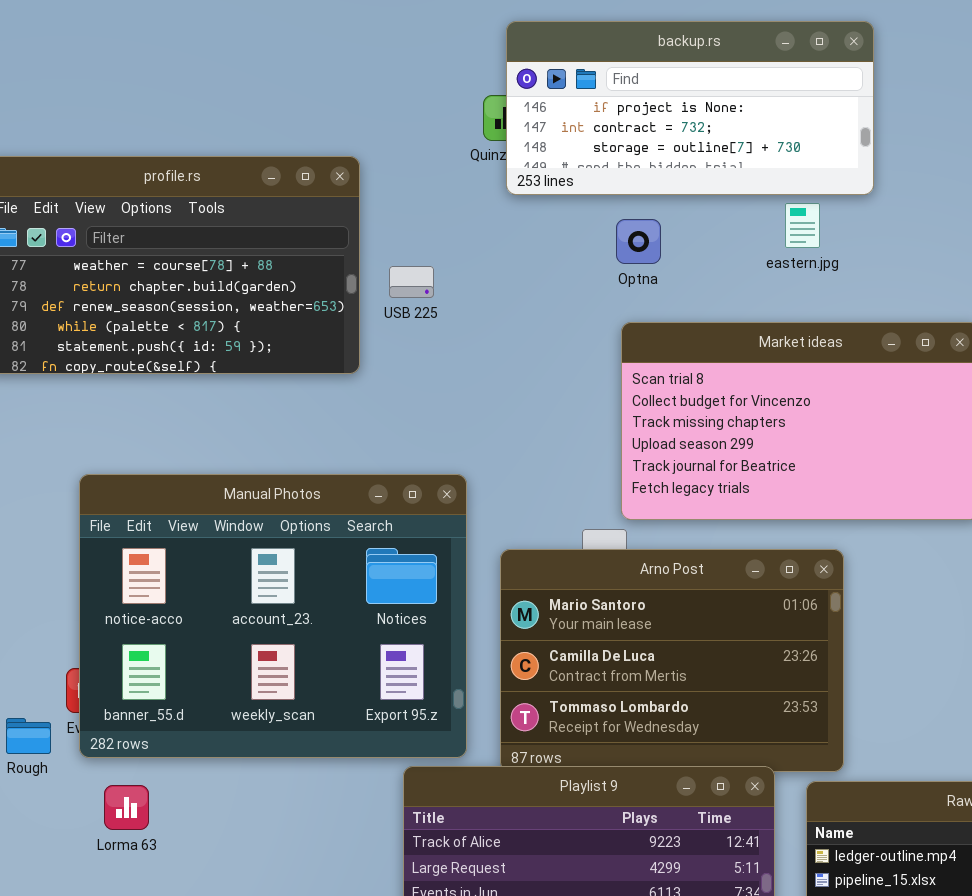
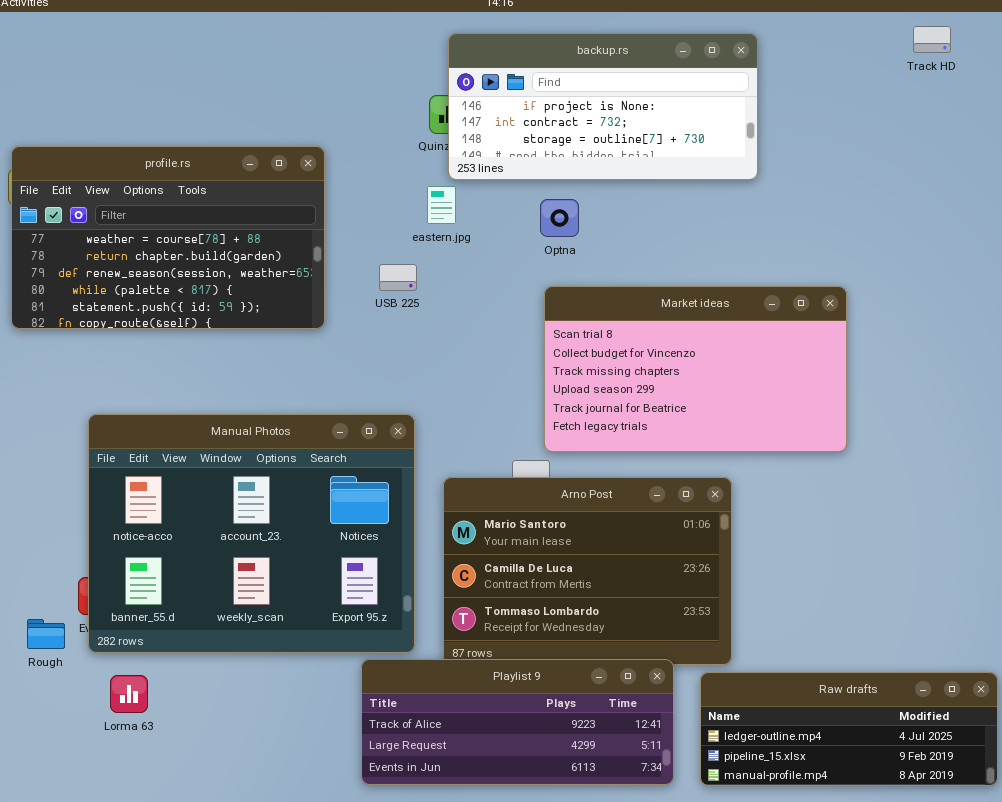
eastern.jpg: [785,203,820,248] -> [427,186,456,224], moved
USB 225: [389,266,434,298] -> [379,264,417,291], moved

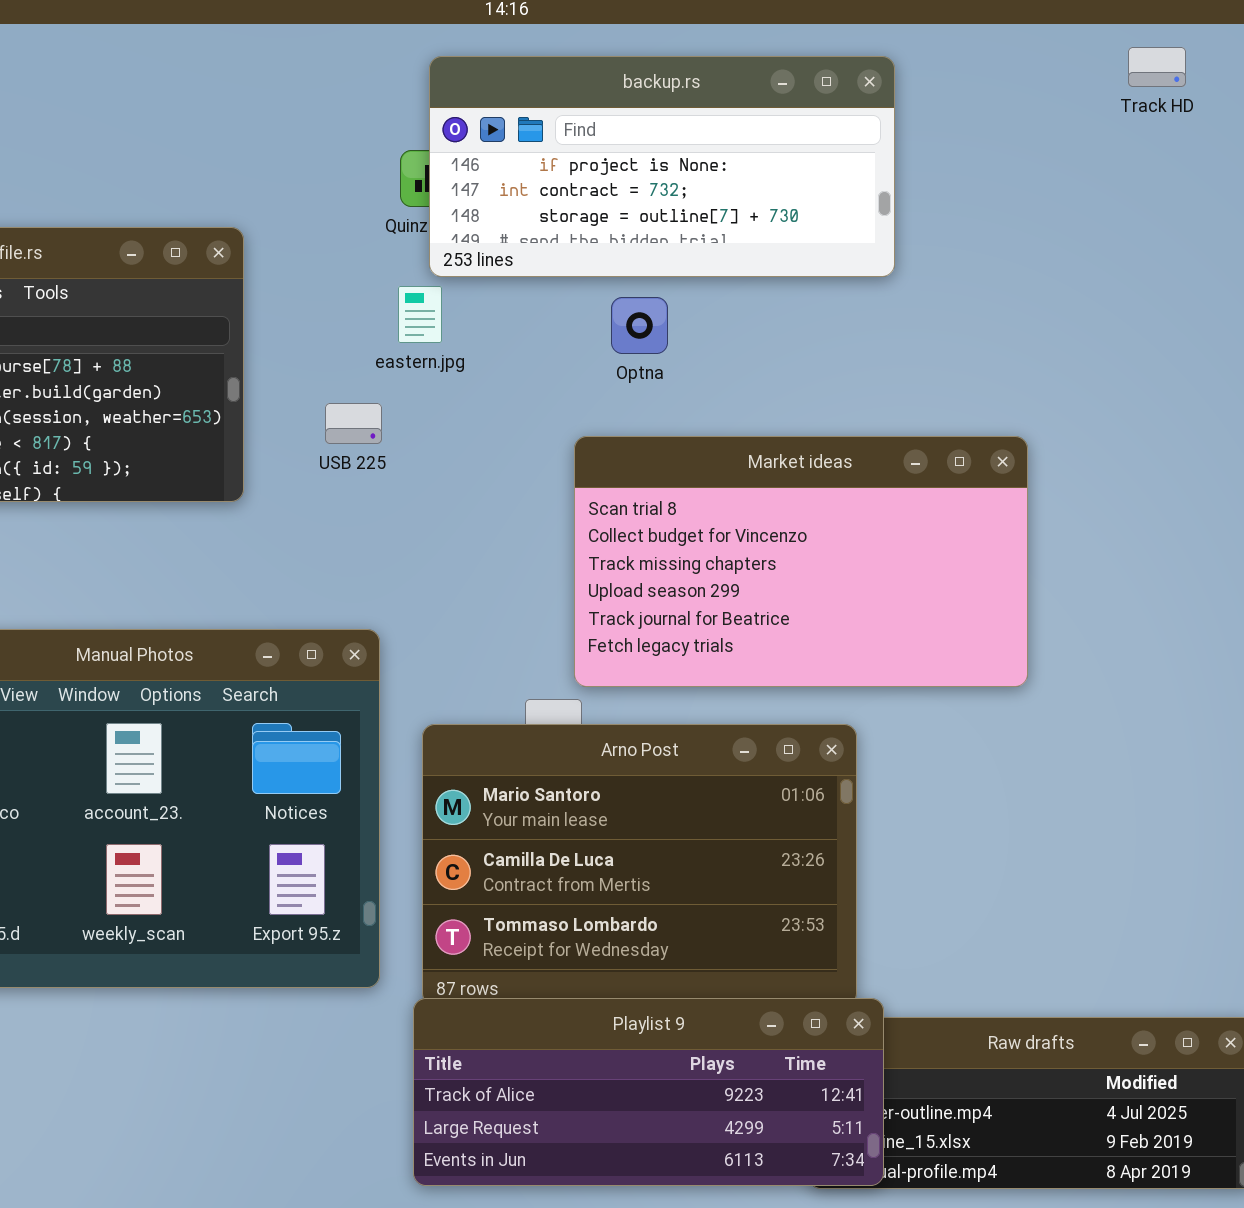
Optna: [540,199,579,237] -> [611,297,668,354], moved
Playlist 9: [361,659,674,785] -> [413,998,884,1186], moved

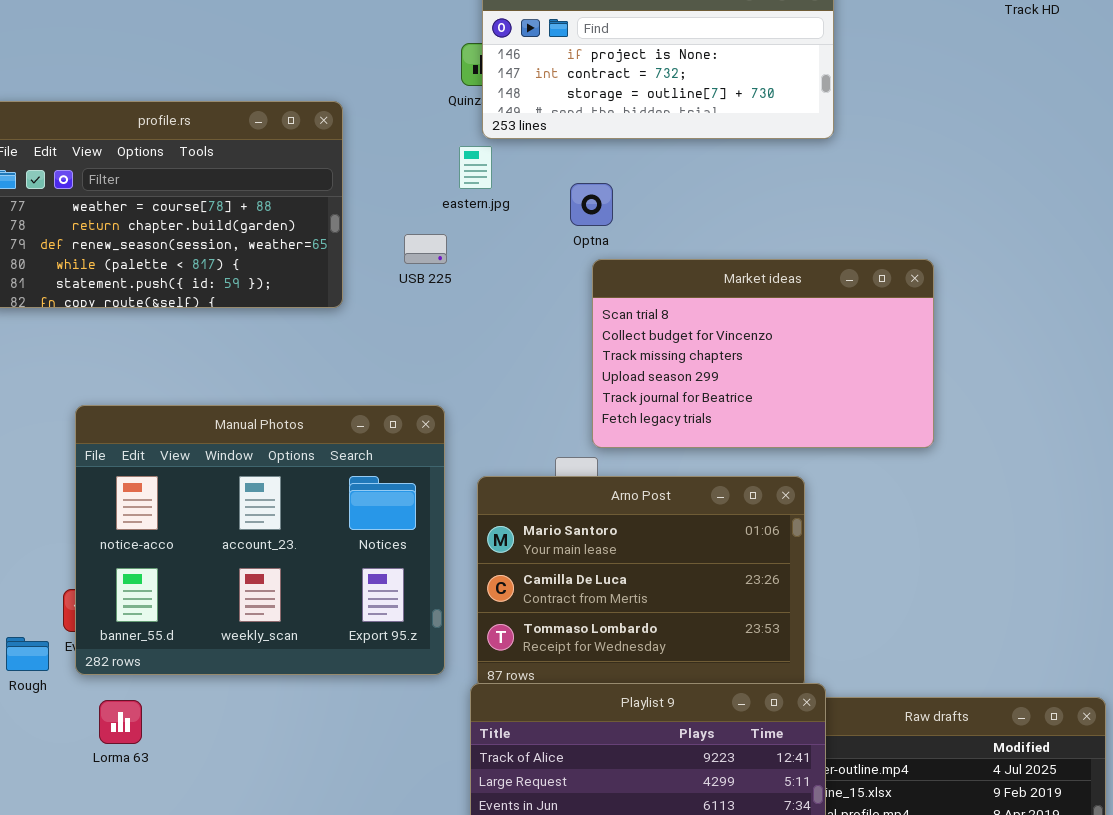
Optna: [611,297,668,354] -> [570,183,613,226], moved

